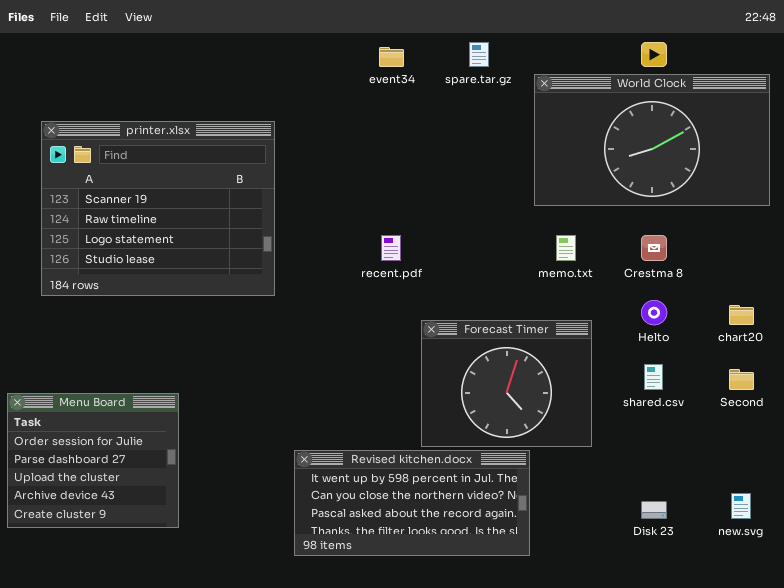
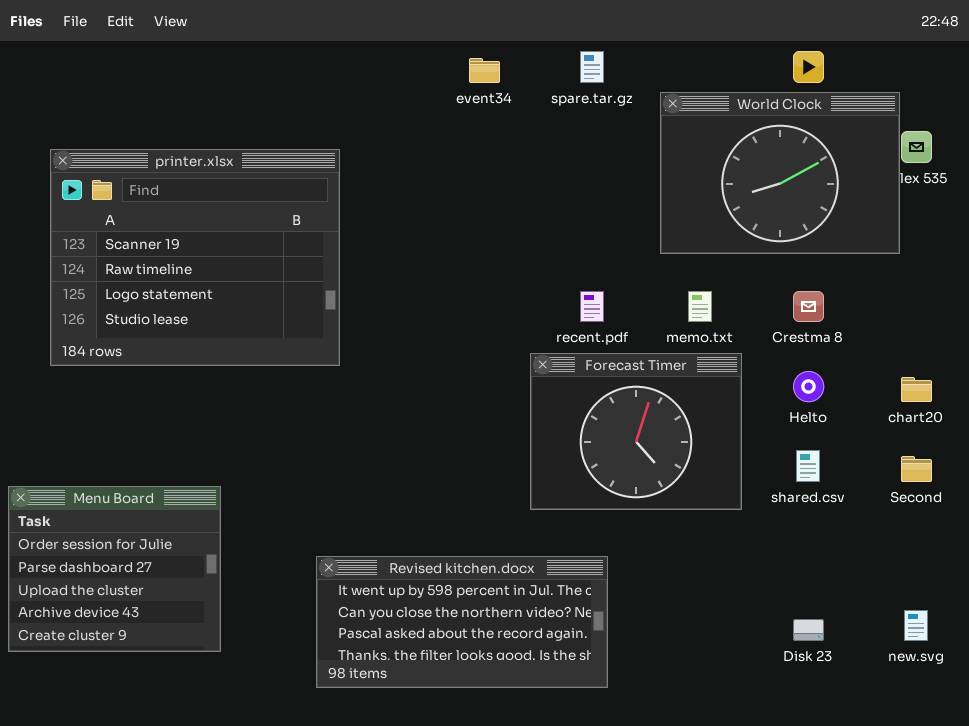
World Clock: [534,74,770,206] -> [660,92,900,254], resized
recent.pdf: [381,235,401,261] -> [580,291,604,322], moved
Forecast Timer: [421,320,592,447] -> [530,353,742,510], moved
Revised kitchen.docx: [294,450,530,556] -> [316,556,608,688], moved

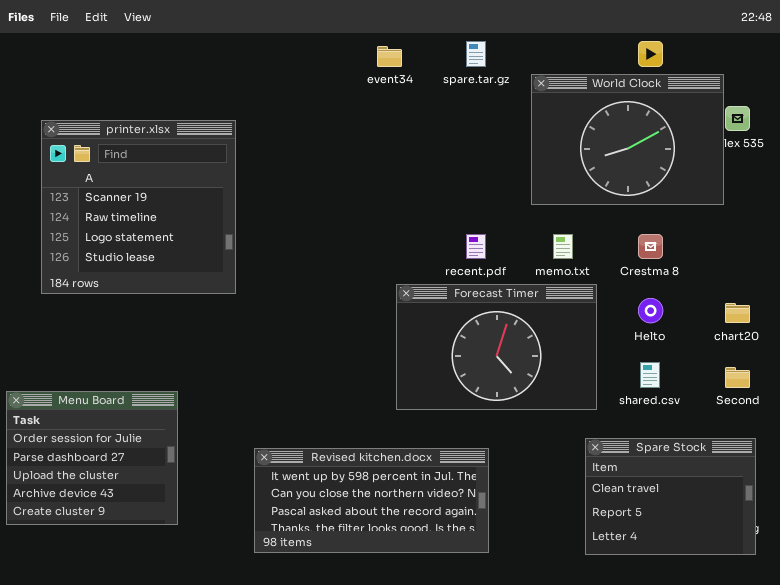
printer.xlsx: [50,149,340,366] -> [41,120,236,294], resized
Forecast Timer: [530,353,742,510] -> [396,284,597,410], resized
Spare Stock: none -> [585,438,756,555], opened

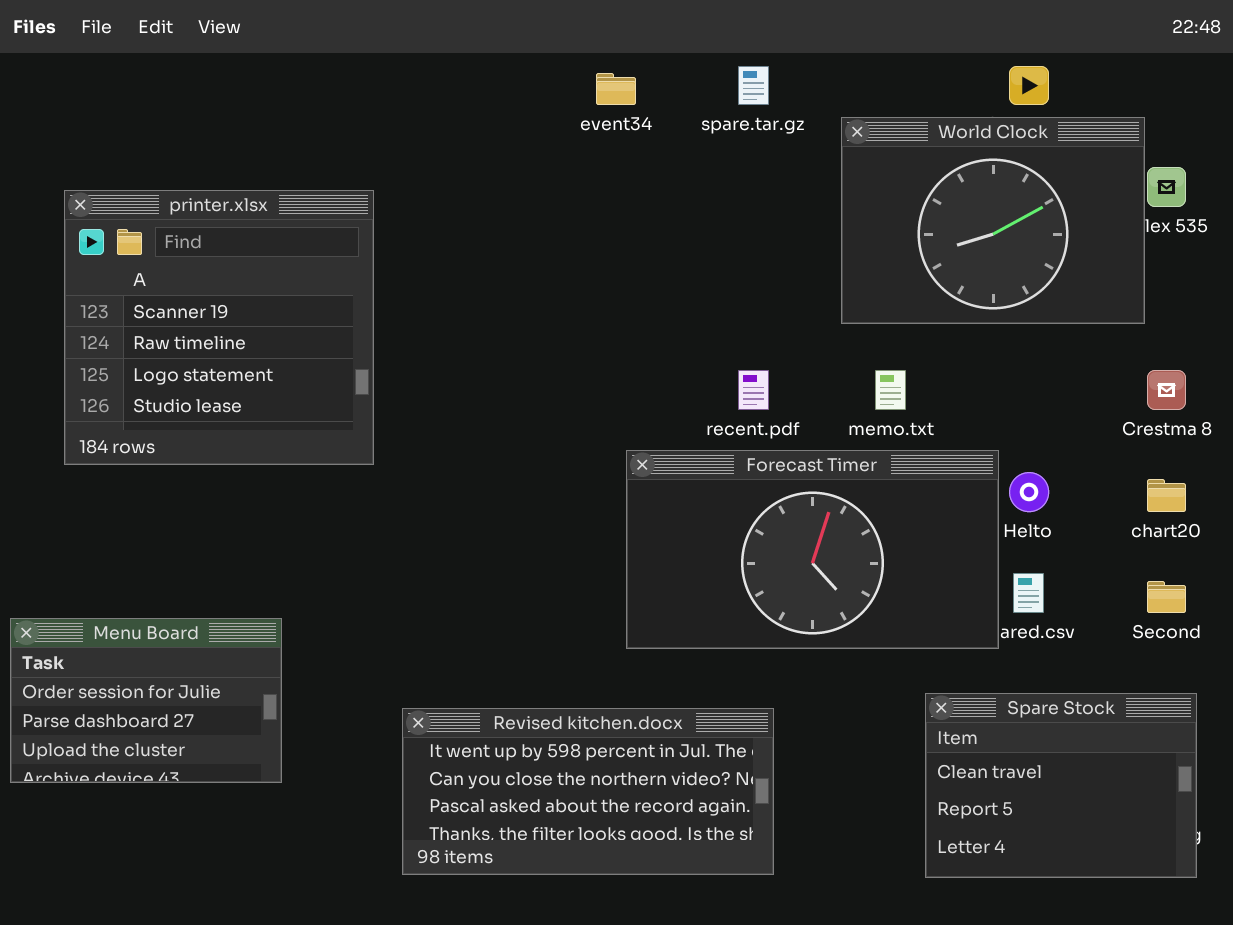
Crestma 8: [638,234,663,259] -> [1147,370,1186,410], moved
Forecast Timer: [396,284,597,410] -> [626,450,999,649], resized
Menu Board: [6,391,178,525] -> [10,618,282,783], resized

